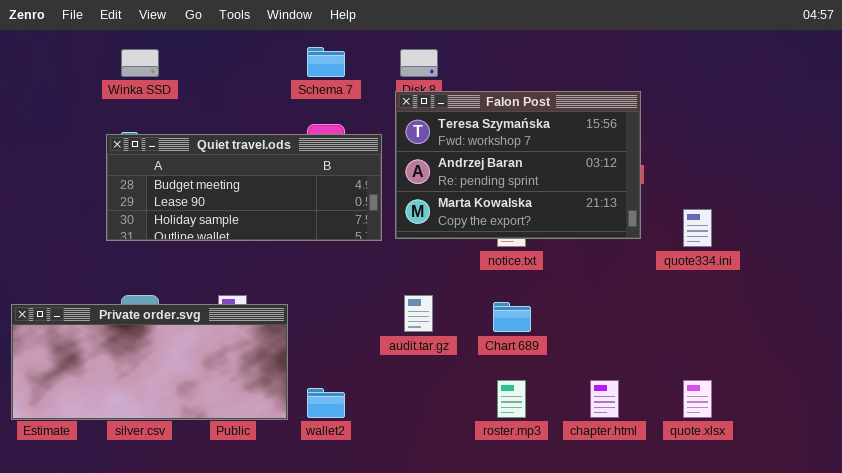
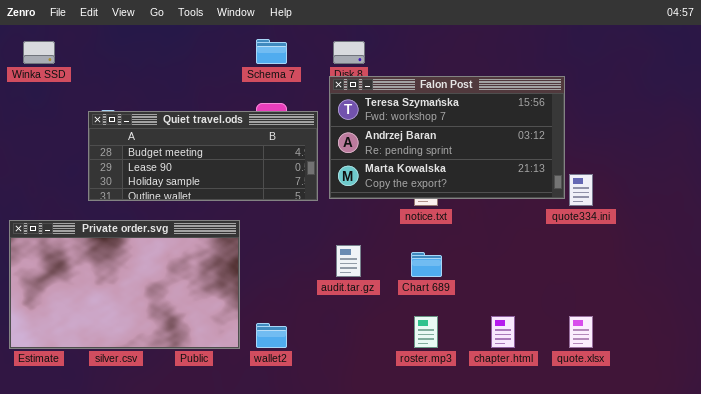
Winka SSD: [121,49,159,77] -> [23,41,55,64], moved
Falon Post: [395,91,641,239] -> [329,76,565,199], resized
Private order.svg: [11,304,288,420] -> [9,220,240,349], resized

